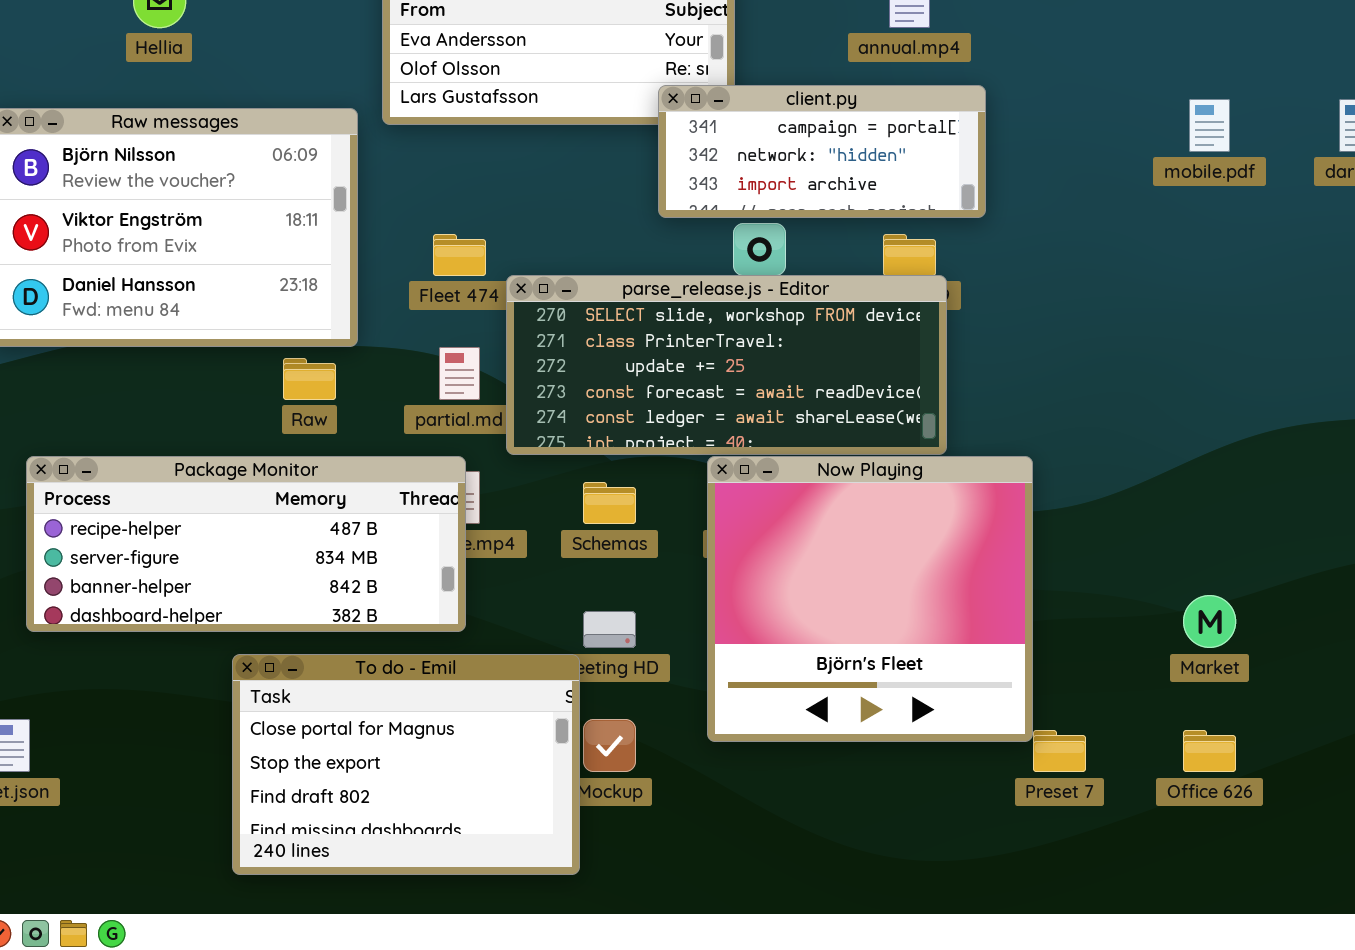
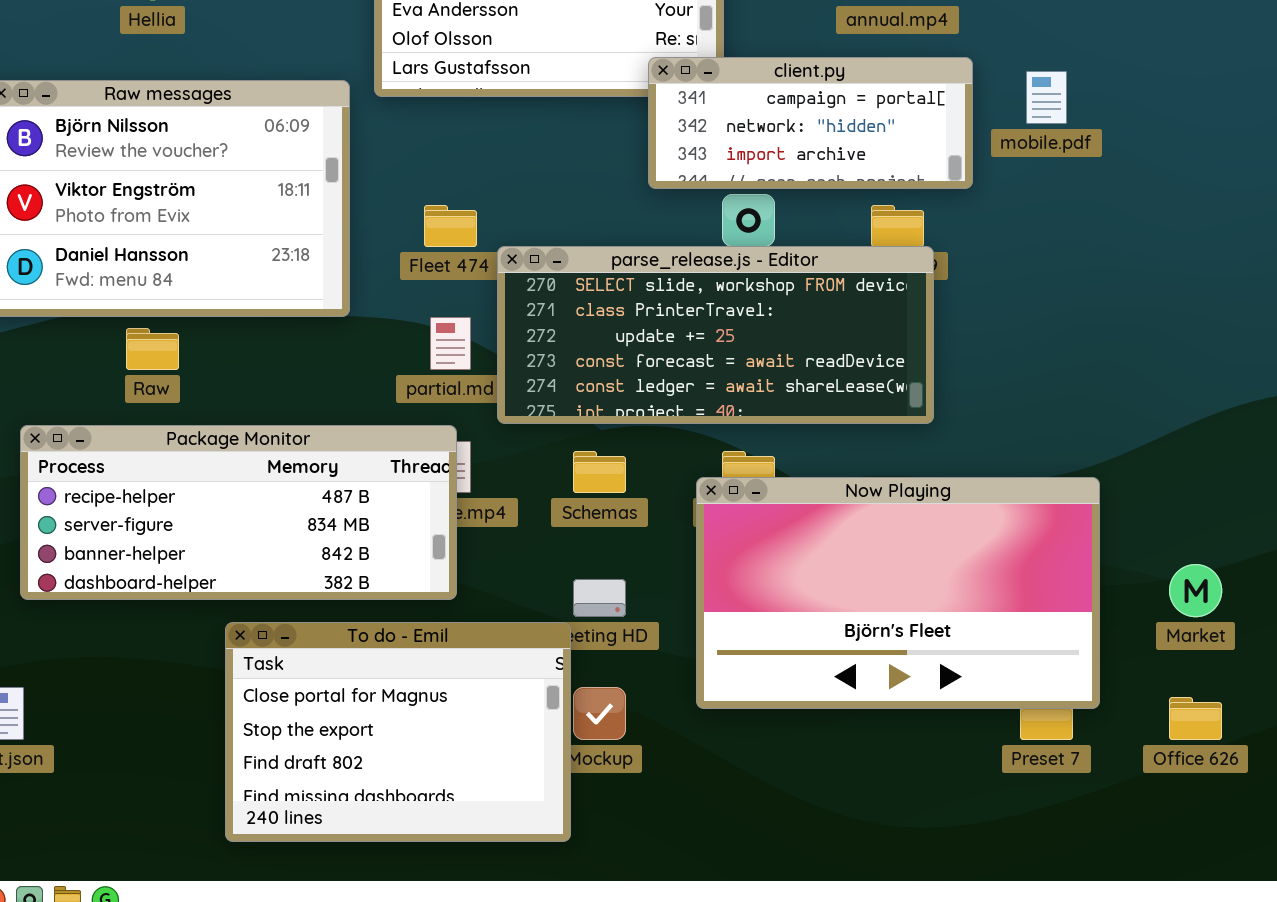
mobile.pdf: [1189,99,1230,152] -> [1026,71,1067,124], moved
Raw: [283,358,336,400] -> [126,328,179,370], moved
Now Playing: [707,456,1033,742] -> [696,477,1100,709], resized

